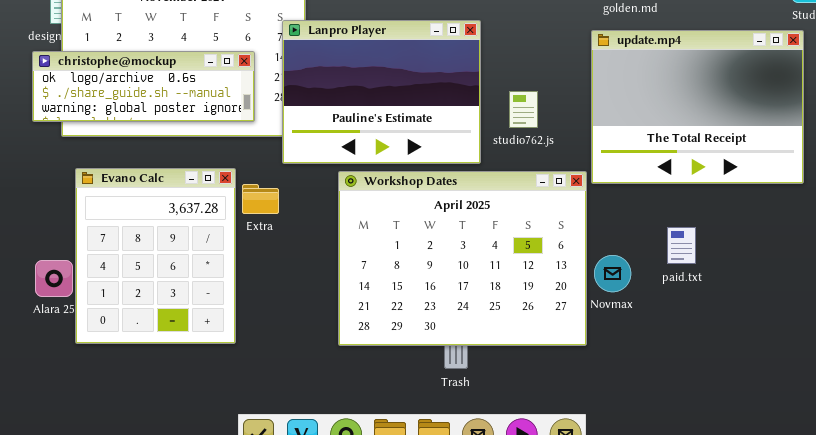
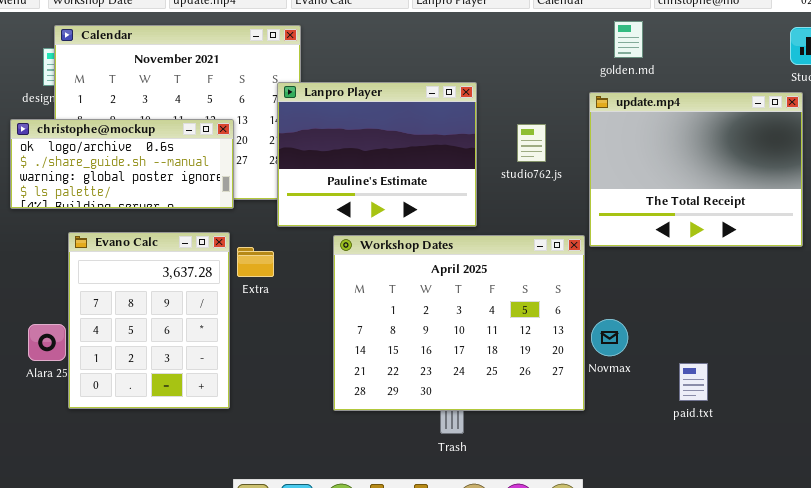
christophe@mockup: [32,51,255,122] -> [10,119,234,209], moved, resized
studio762.js: [509,91,538,128] -> [517,124,546,162], moved
paid.txt: [667,227,696,264] -> [679,363,708,401], moved

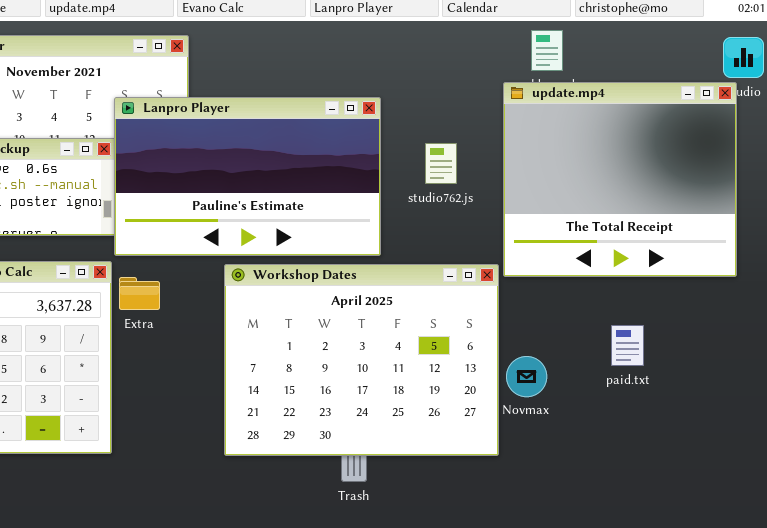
Lanpro Player: [277,82,477,227] -> [114,97,381,256], resized
update.mp4: [589,92,803,247] -> [503,82,737,277], resized
paid.txt: [679,363,708,401] -> [611,325,644,366], moved

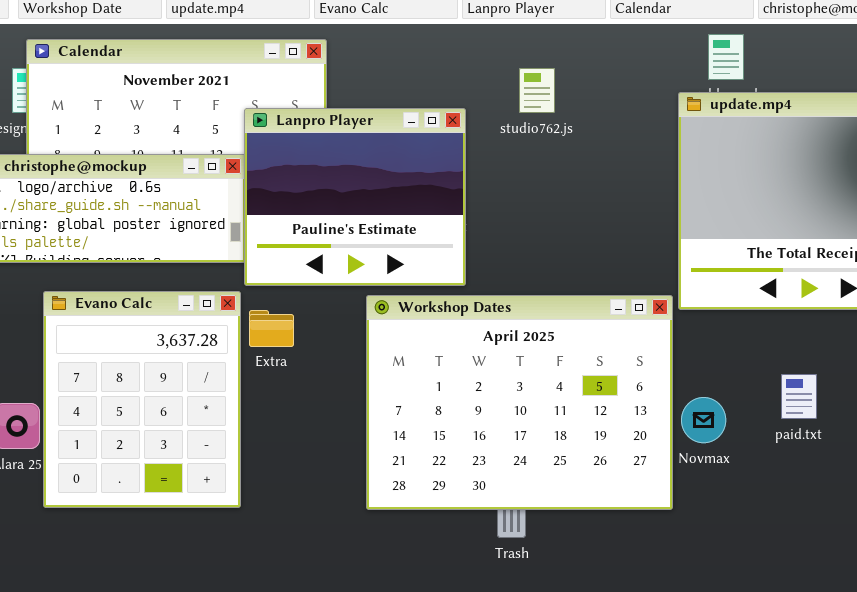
Lanpro Player: [114,97,381,256] -> [244,108,466,286], resized
studio762.js: [425,143,457,184] -> [519,68,555,113], moved
paid.txt: [611,325,644,366] -> [781,374,817,419], moved

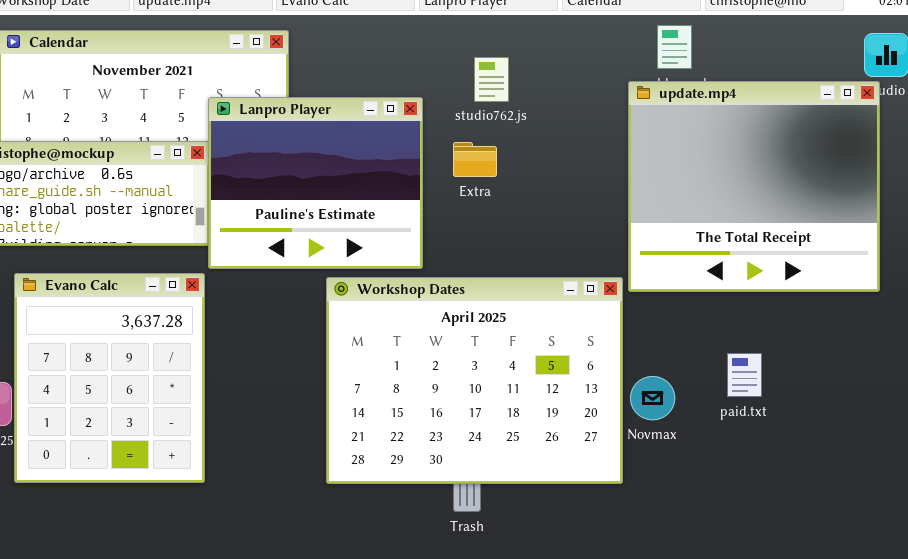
Extra: [249,310,294,347] -> [453,142,497,177], moved

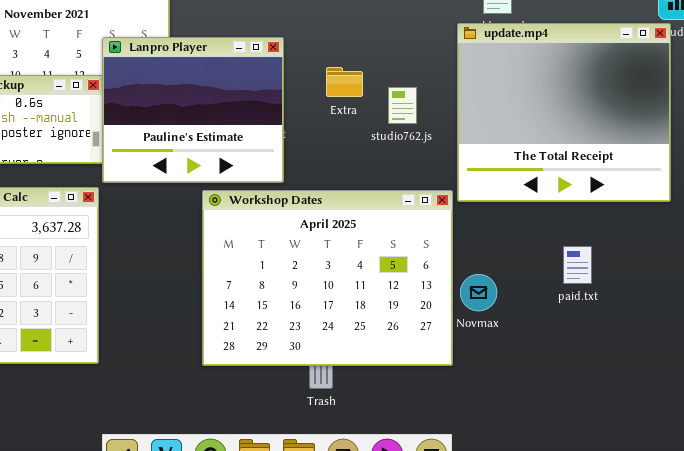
studio762.js: [474,57,509,102] -> [388,87,417,124], moved
Extra: [453,142,497,177] -> [326,67,363,97], moved
paid.txt: [727,353,762,397] -> [563,246,592,284], moved

